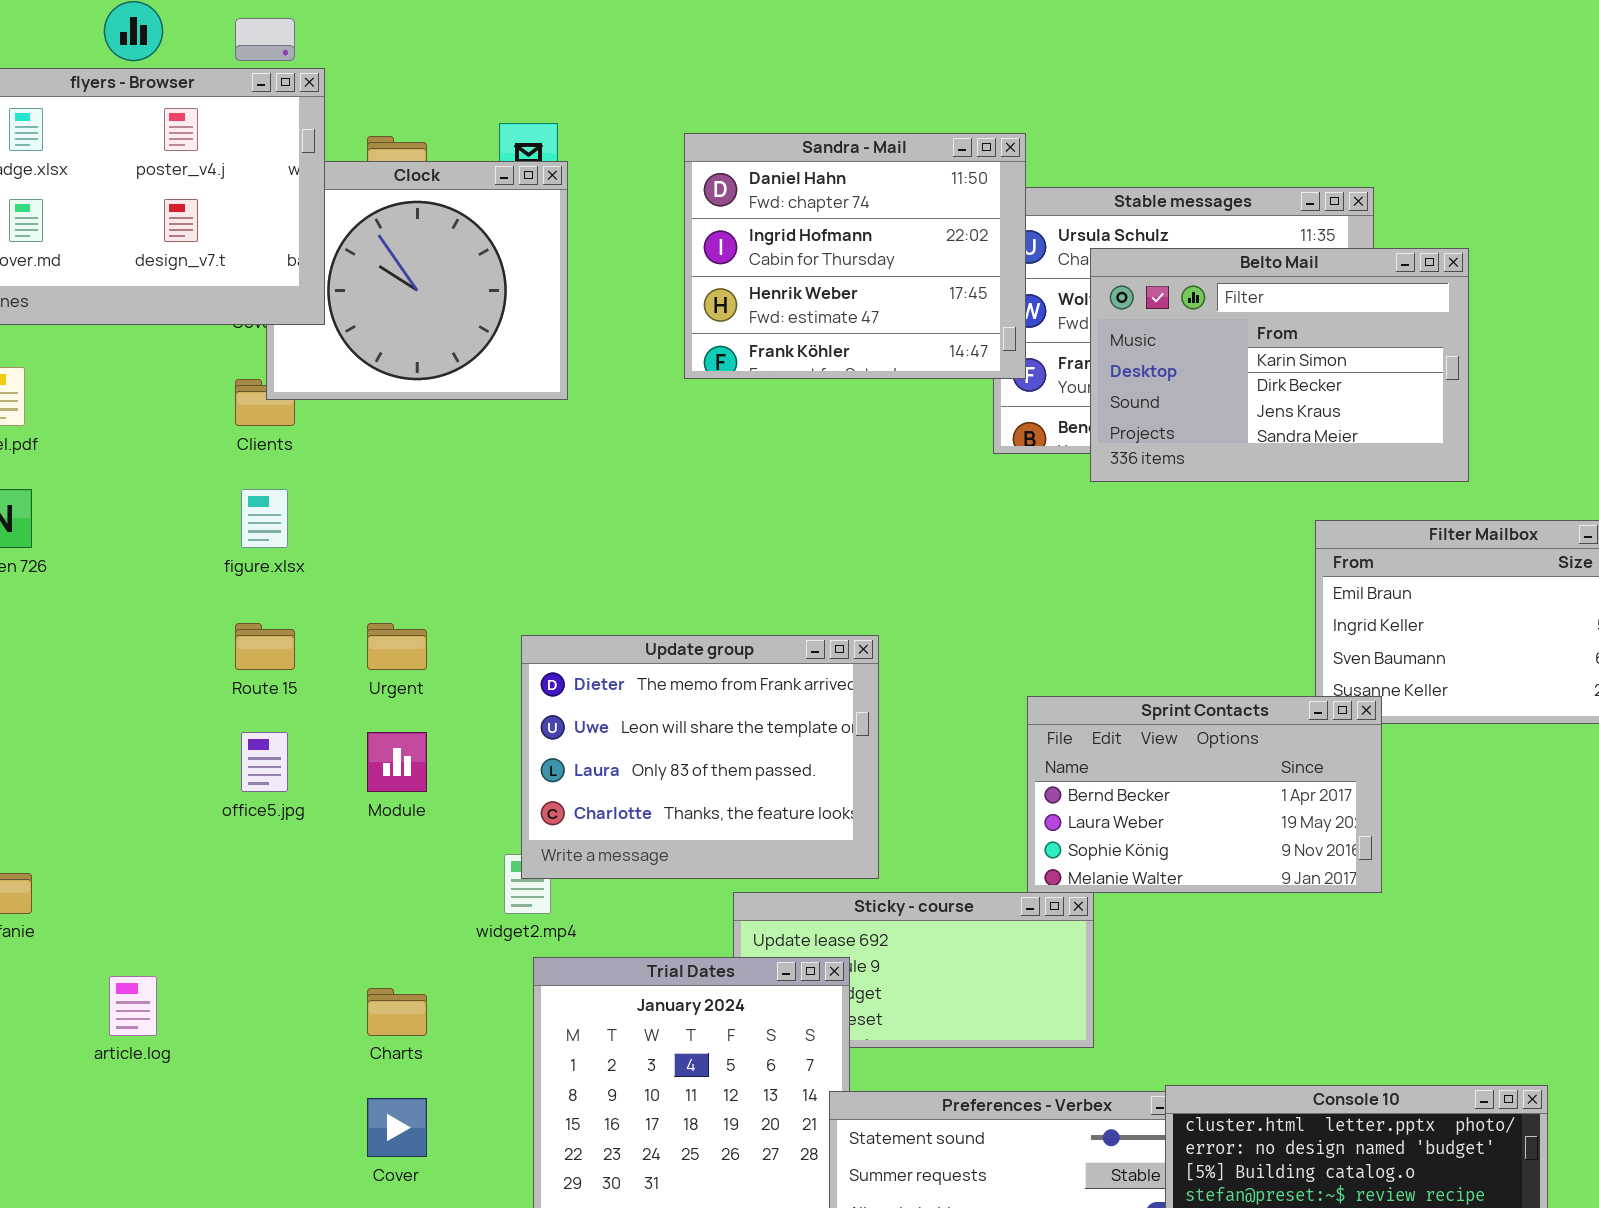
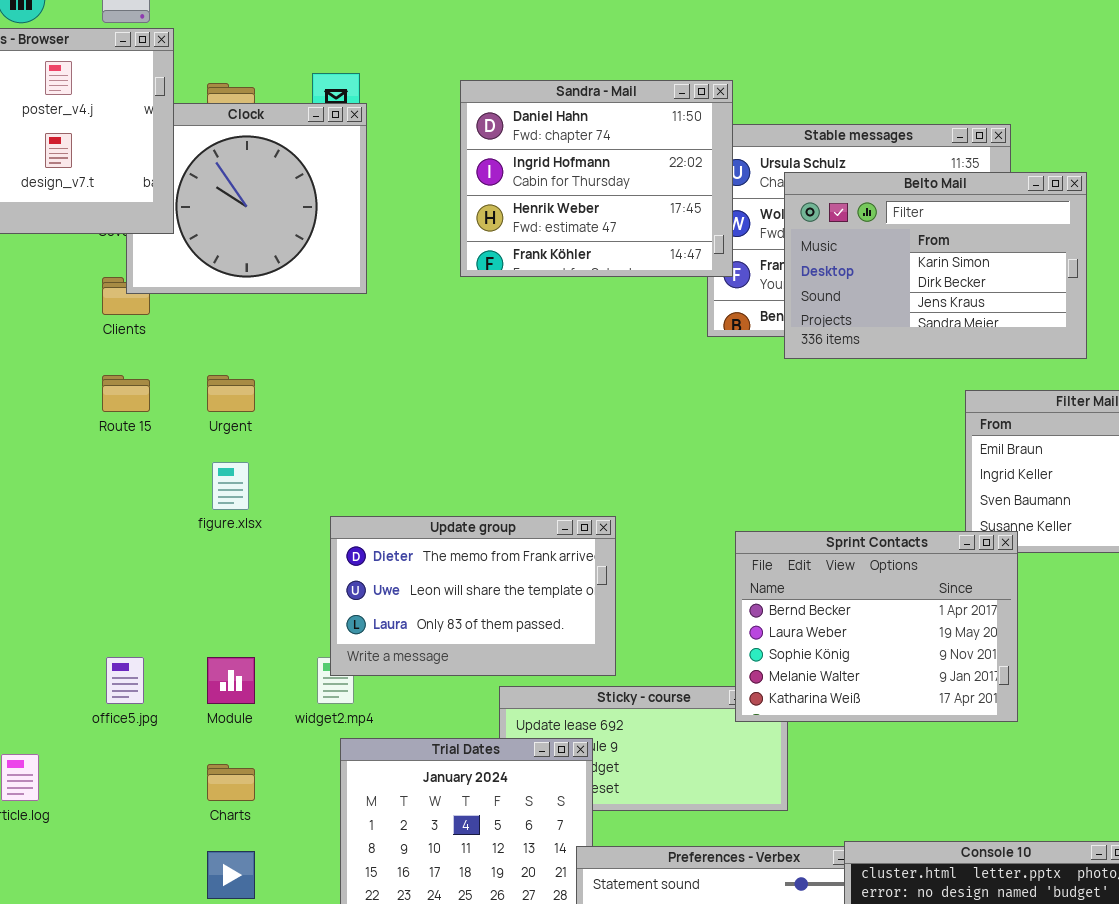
figure.xlsx: [241,489,288,548] -> [212,462,249,510], moved
Route 15: [235,623,295,670] -> [102,375,150,412], moved
Urgent: [367,623,427,670] -> [207,375,255,412], moved
Update group: [521,635,879,879] -> [330,516,616,676], resized
Sprint Contacts: [1027,696,1382,893] -> [735,531,1018,722], resized
office5.jpg: [241,732,288,792] -> [106,657,144,704], moved
Module: [367,732,427,792] -> [207,657,255,704], moved

